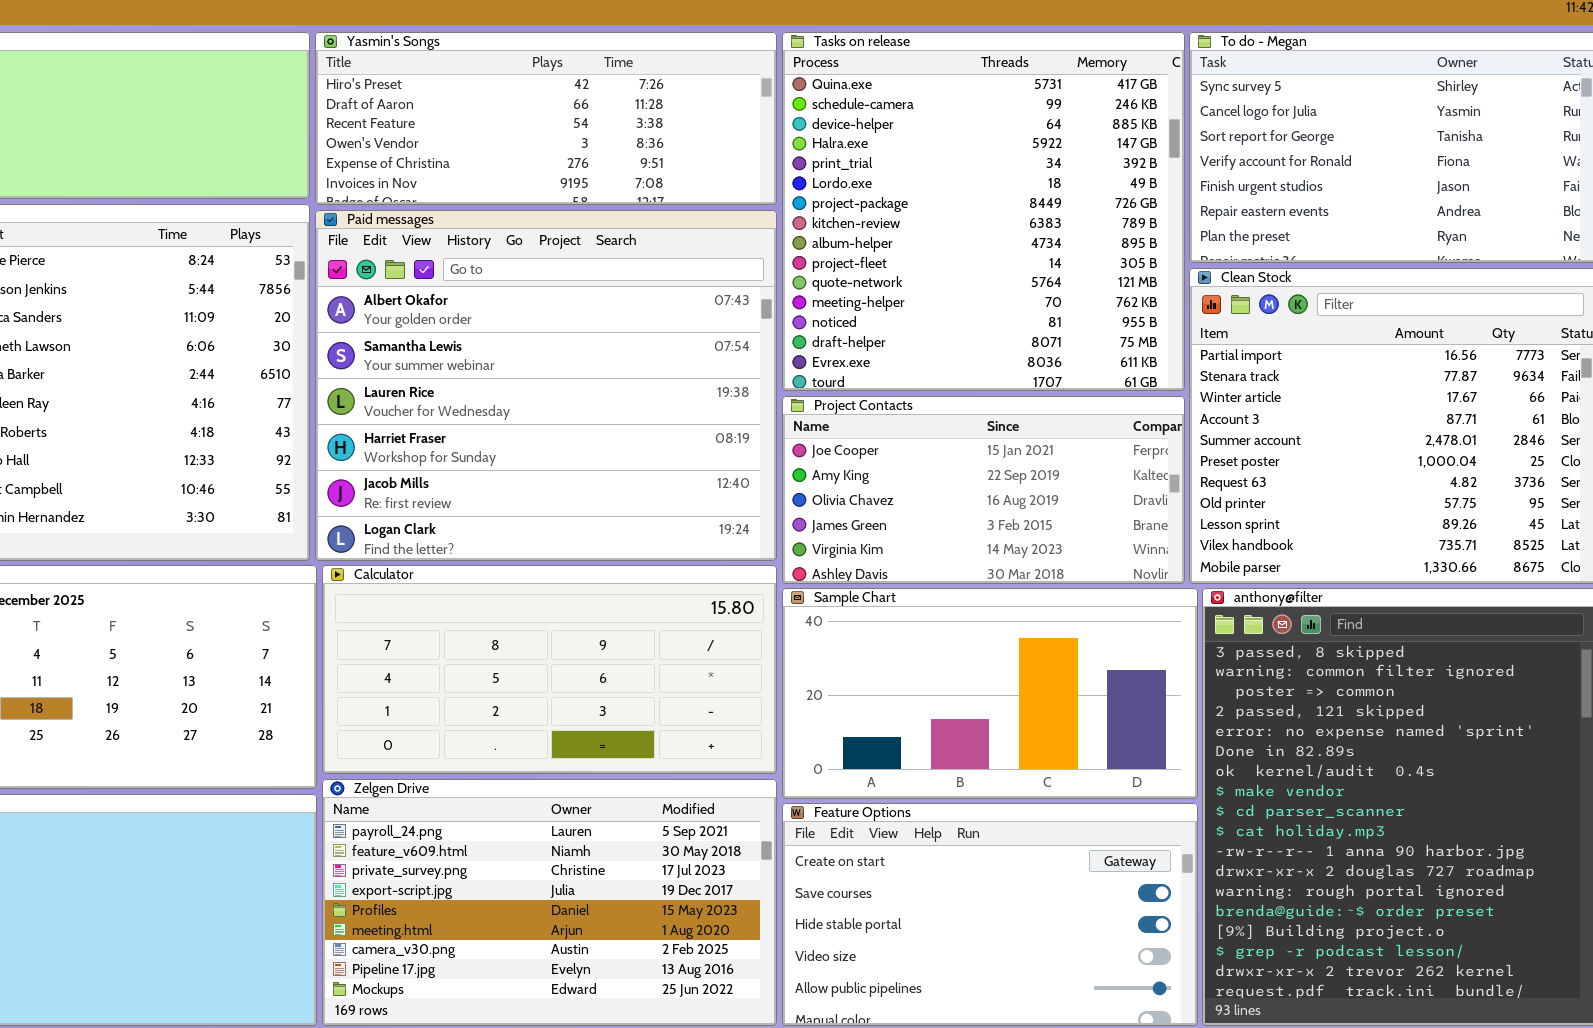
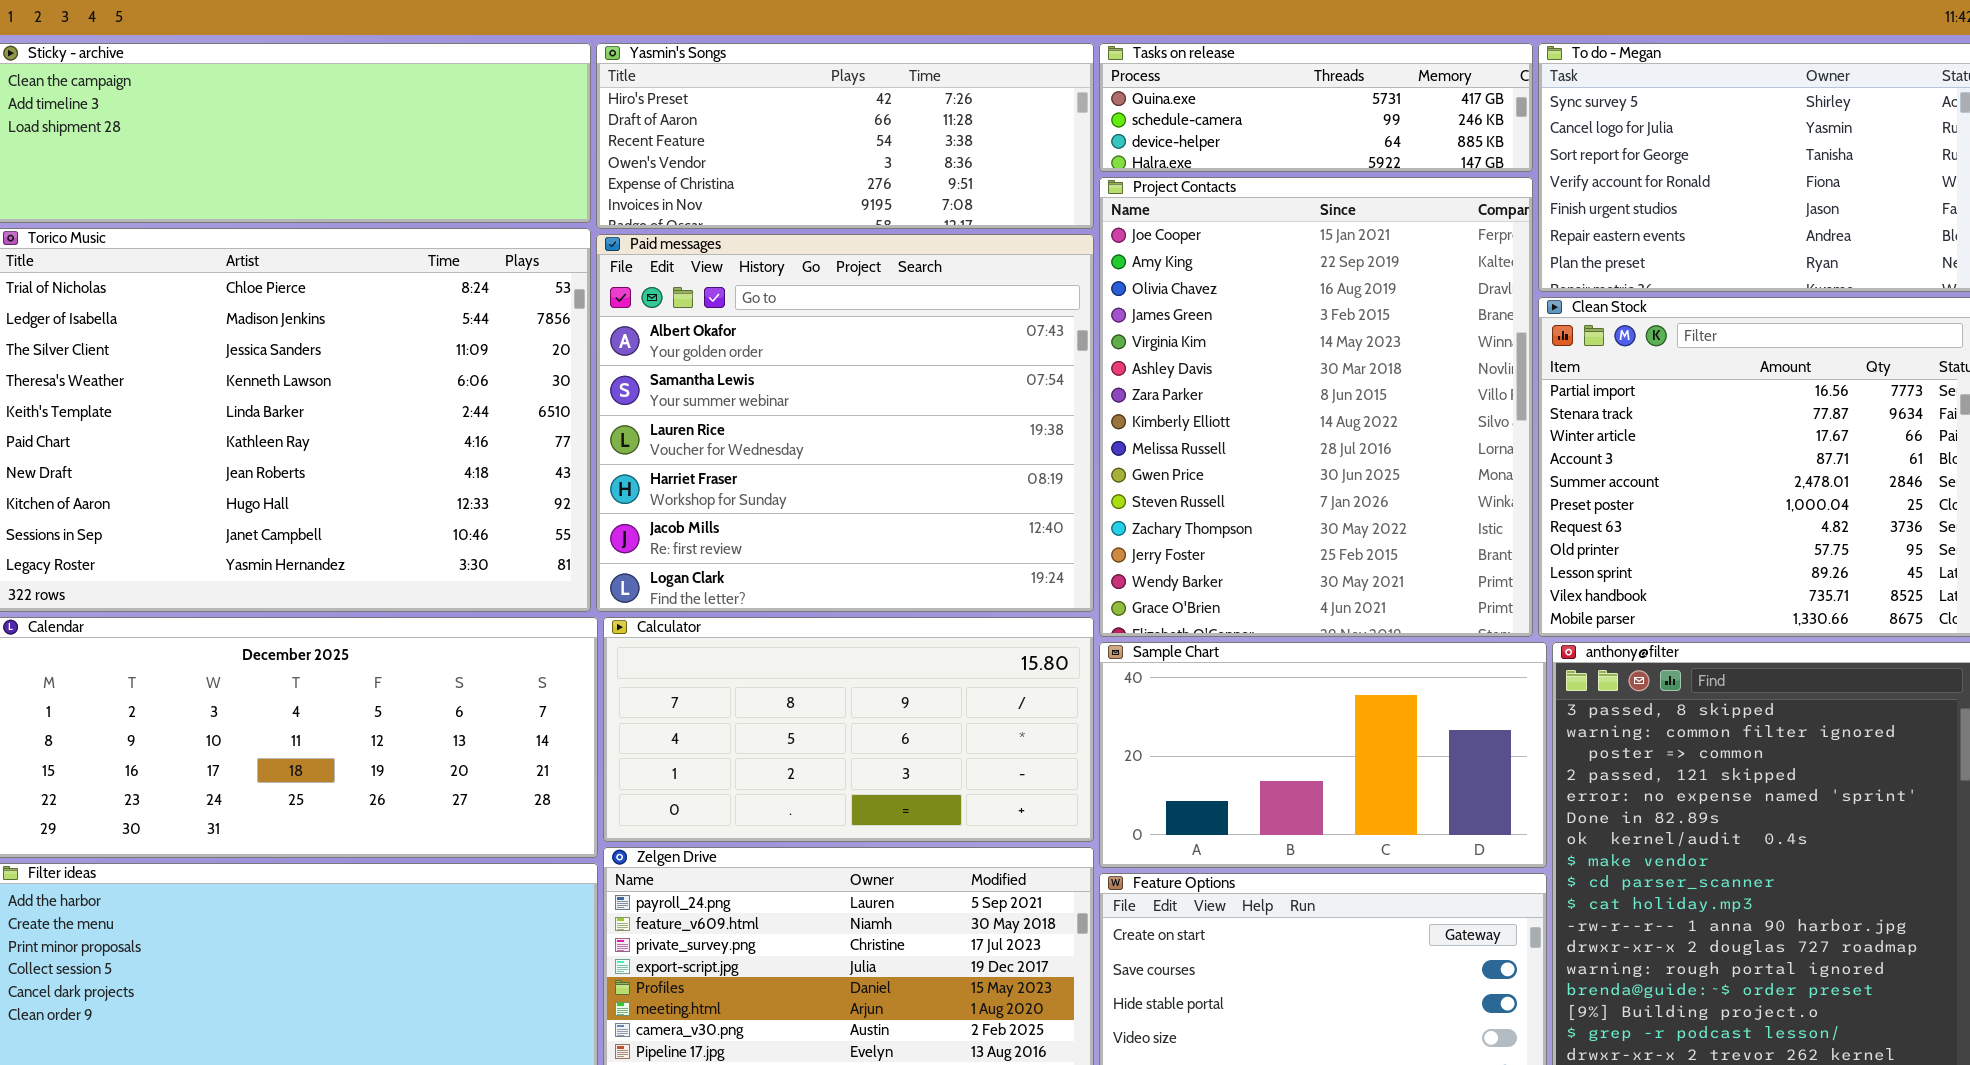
Tasks on release: [782,32,1185,391] -> [1099,43,1533,172], resized
Project Contacts: [782,396,1185,584] -> [1099,177,1533,637], resized

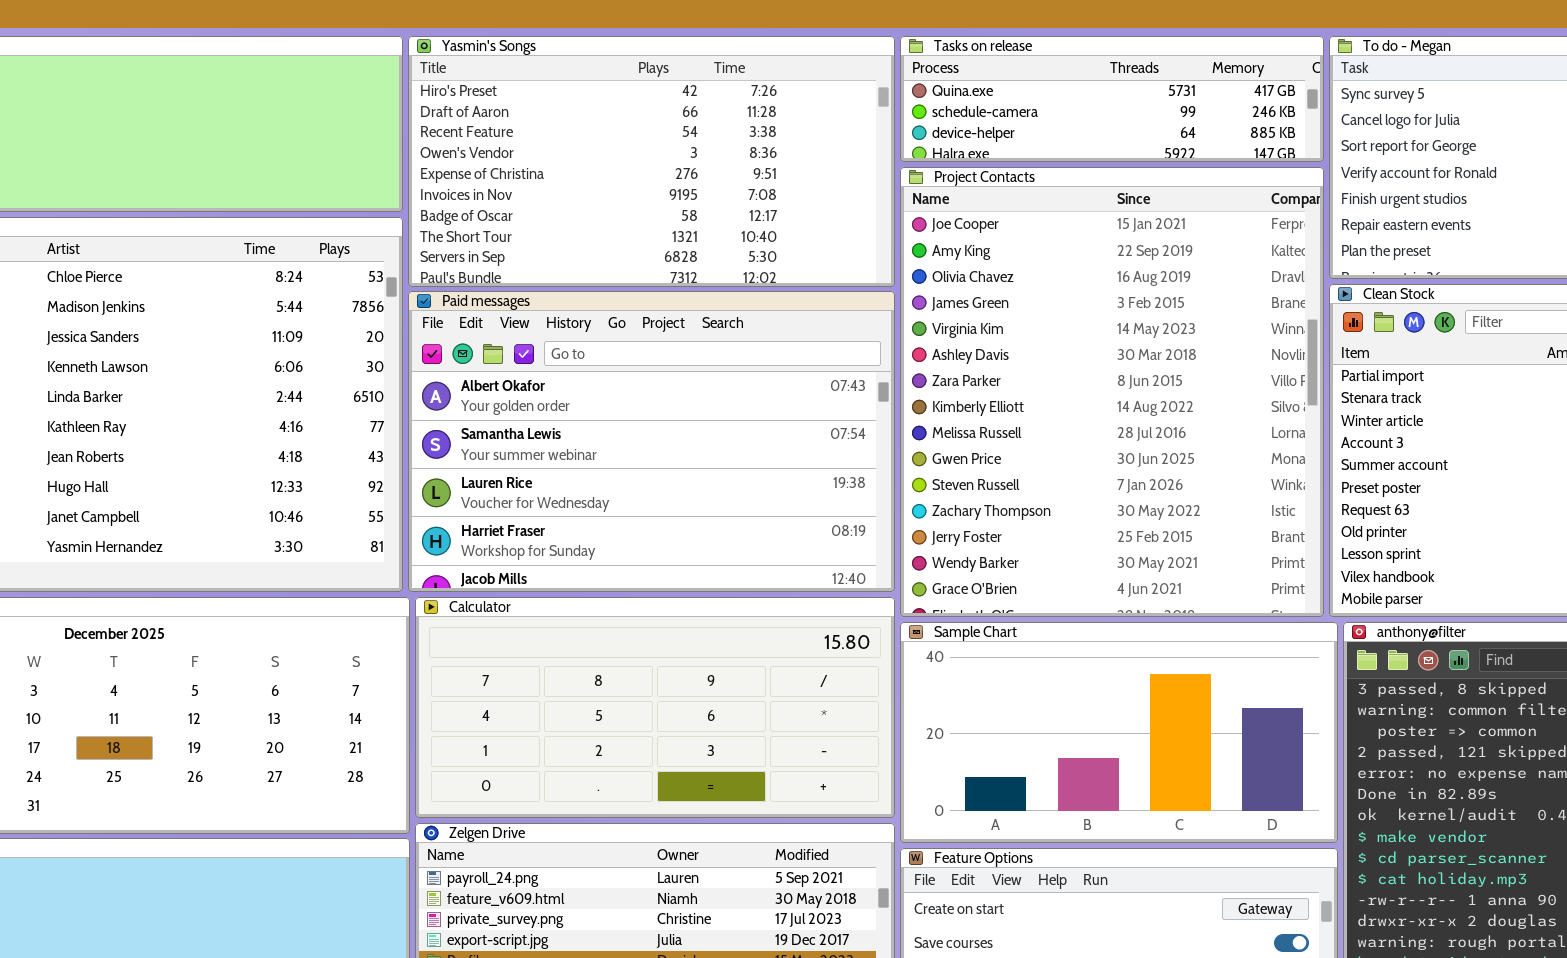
Yasmin's Songs: [596,43,1094,229] -> [408,36,895,287], resized
Paid messages: [596,234,1094,612] -> [408,291,895,592], resized

